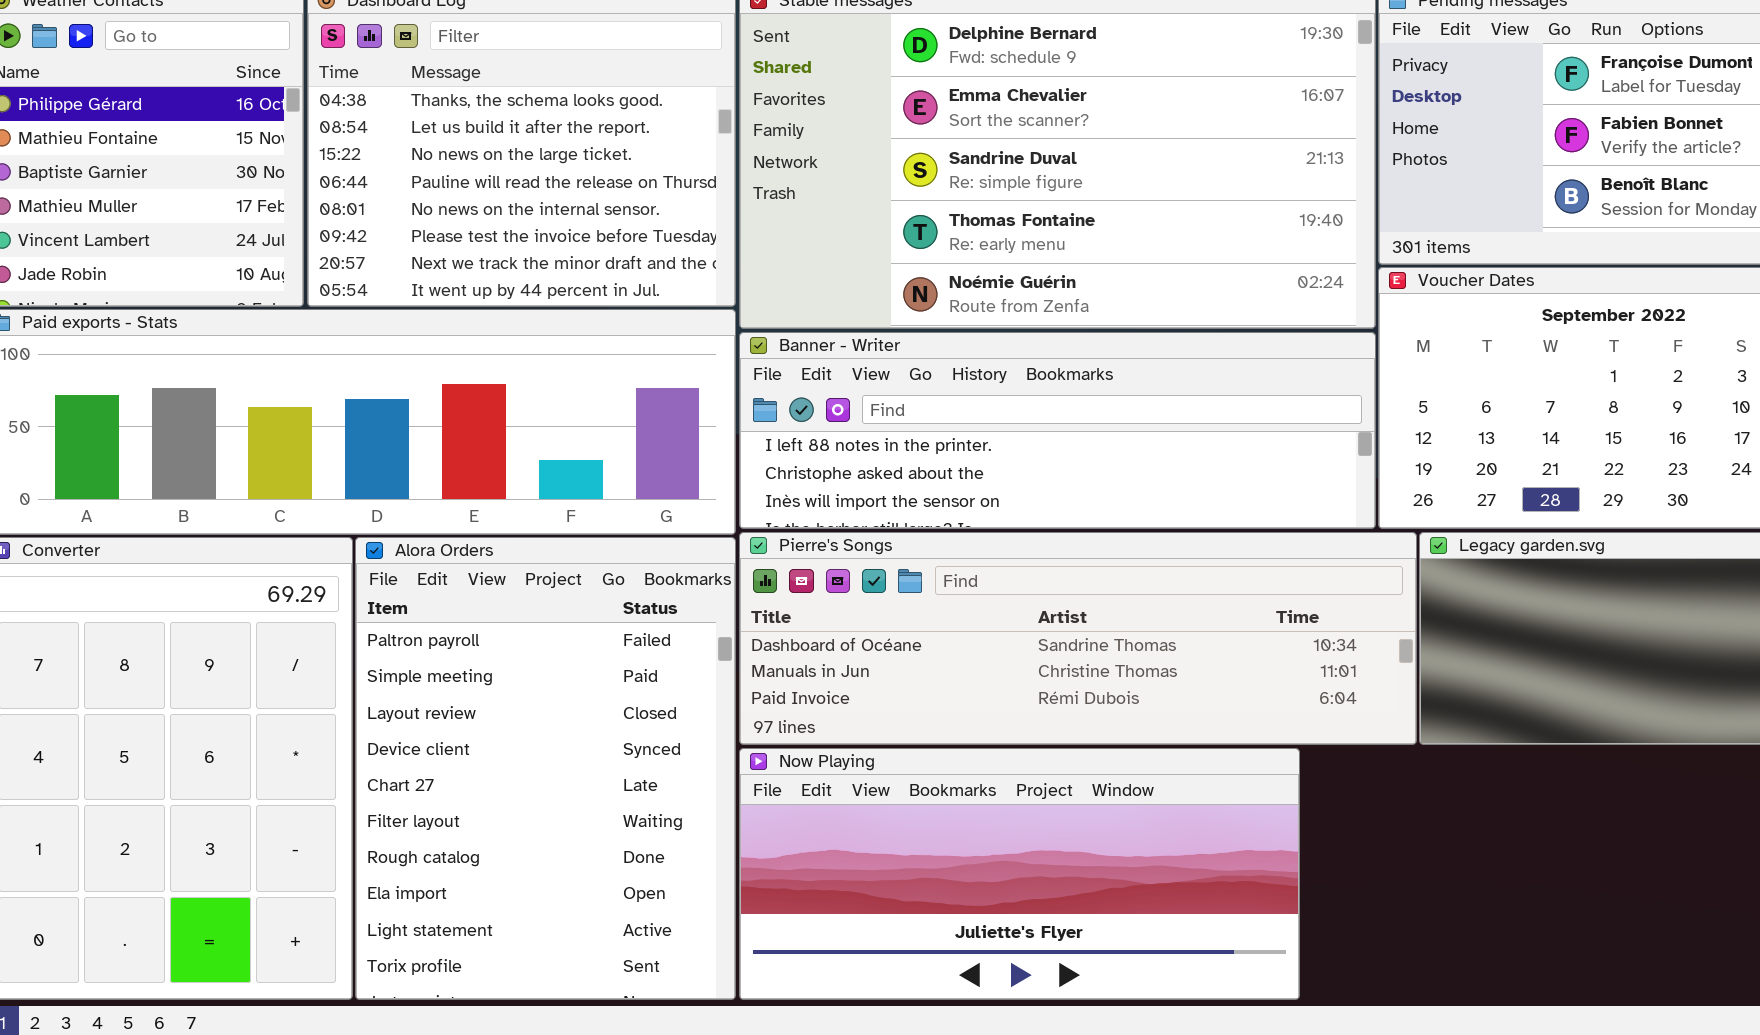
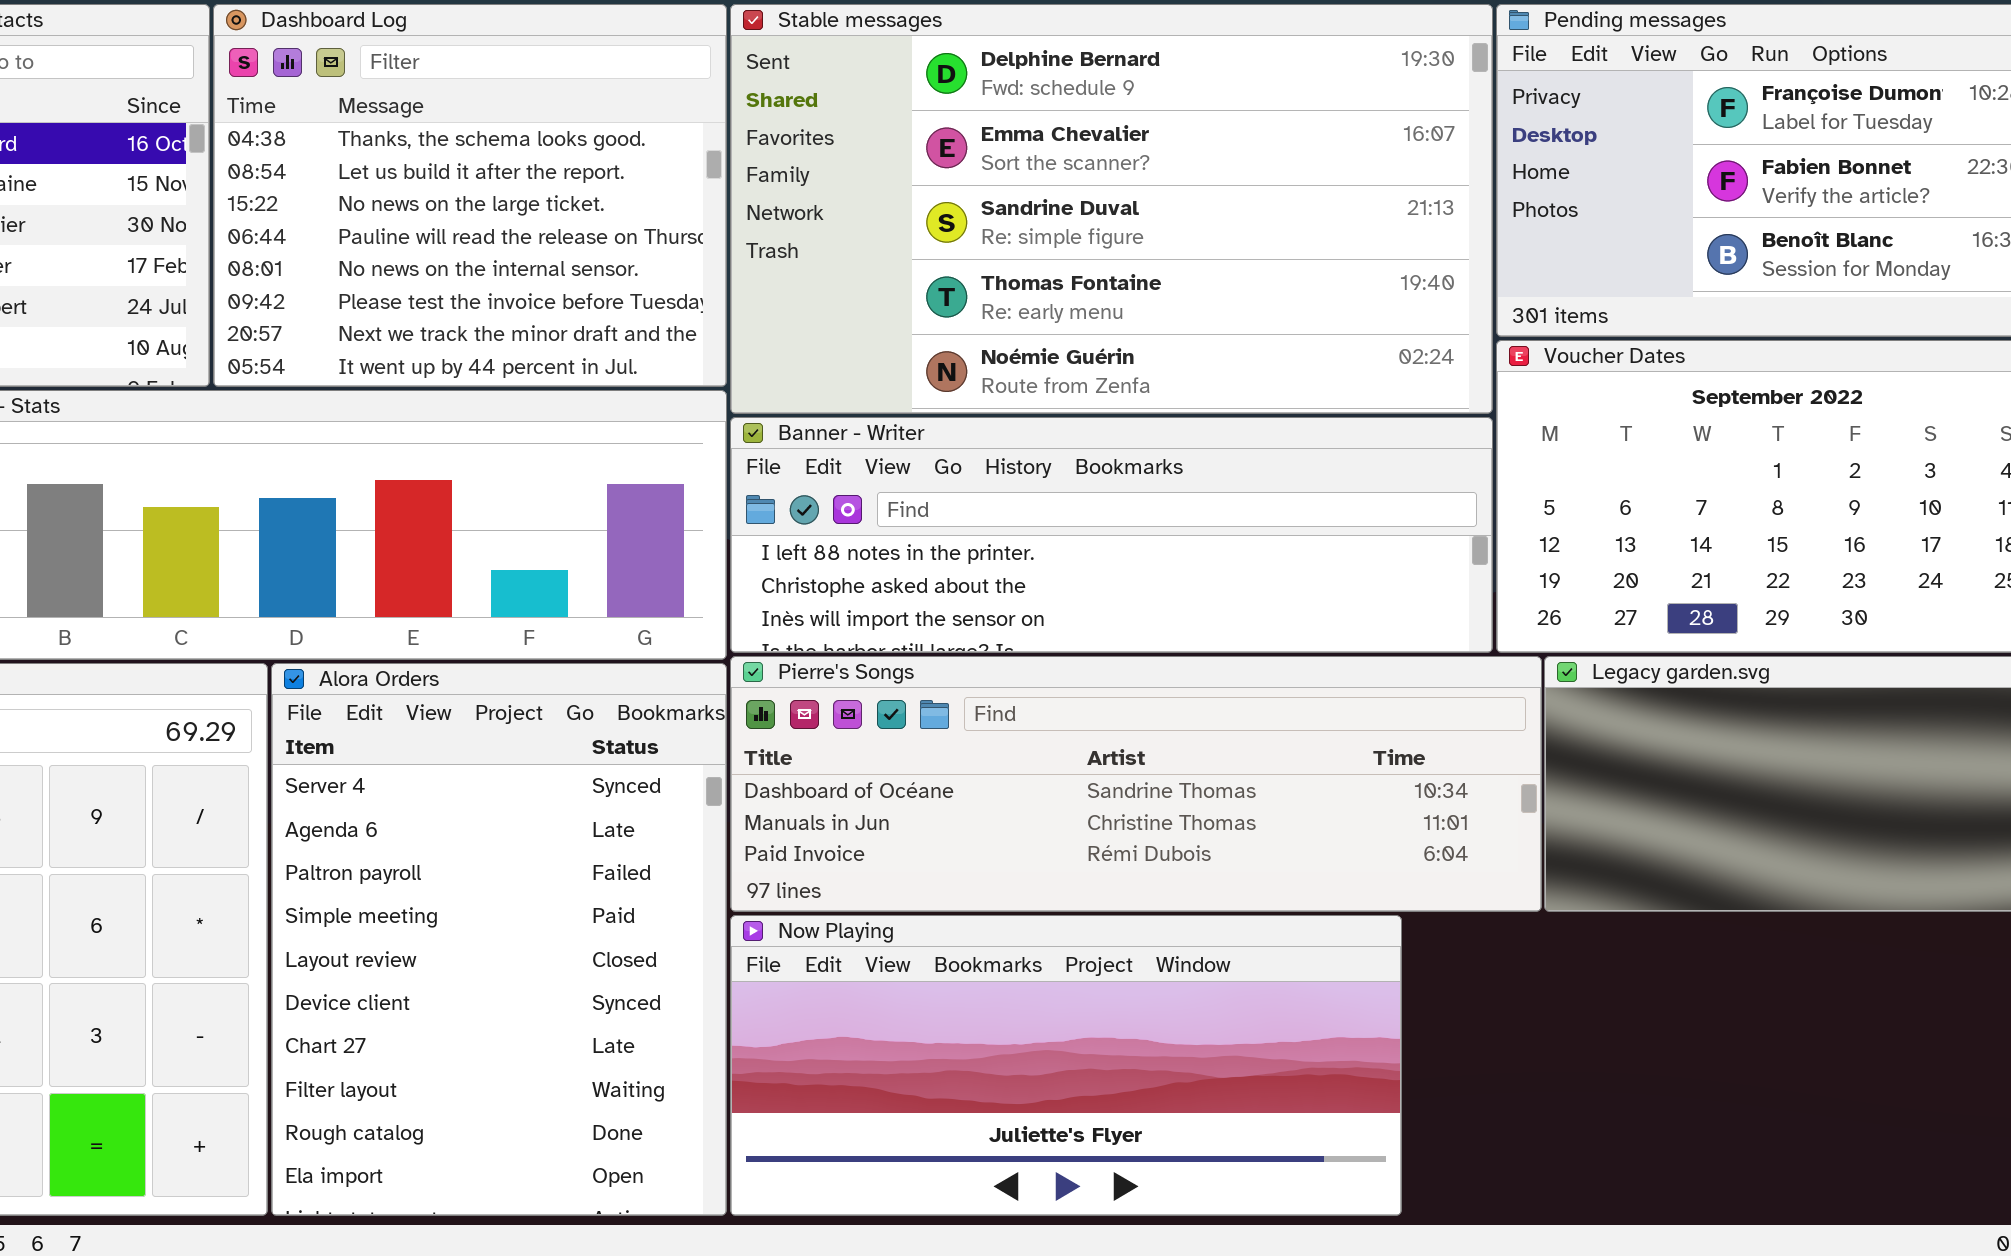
Alora Orders: [355,537,736,1000] -> [271,663,727,1216], scrolled up 2 rows

